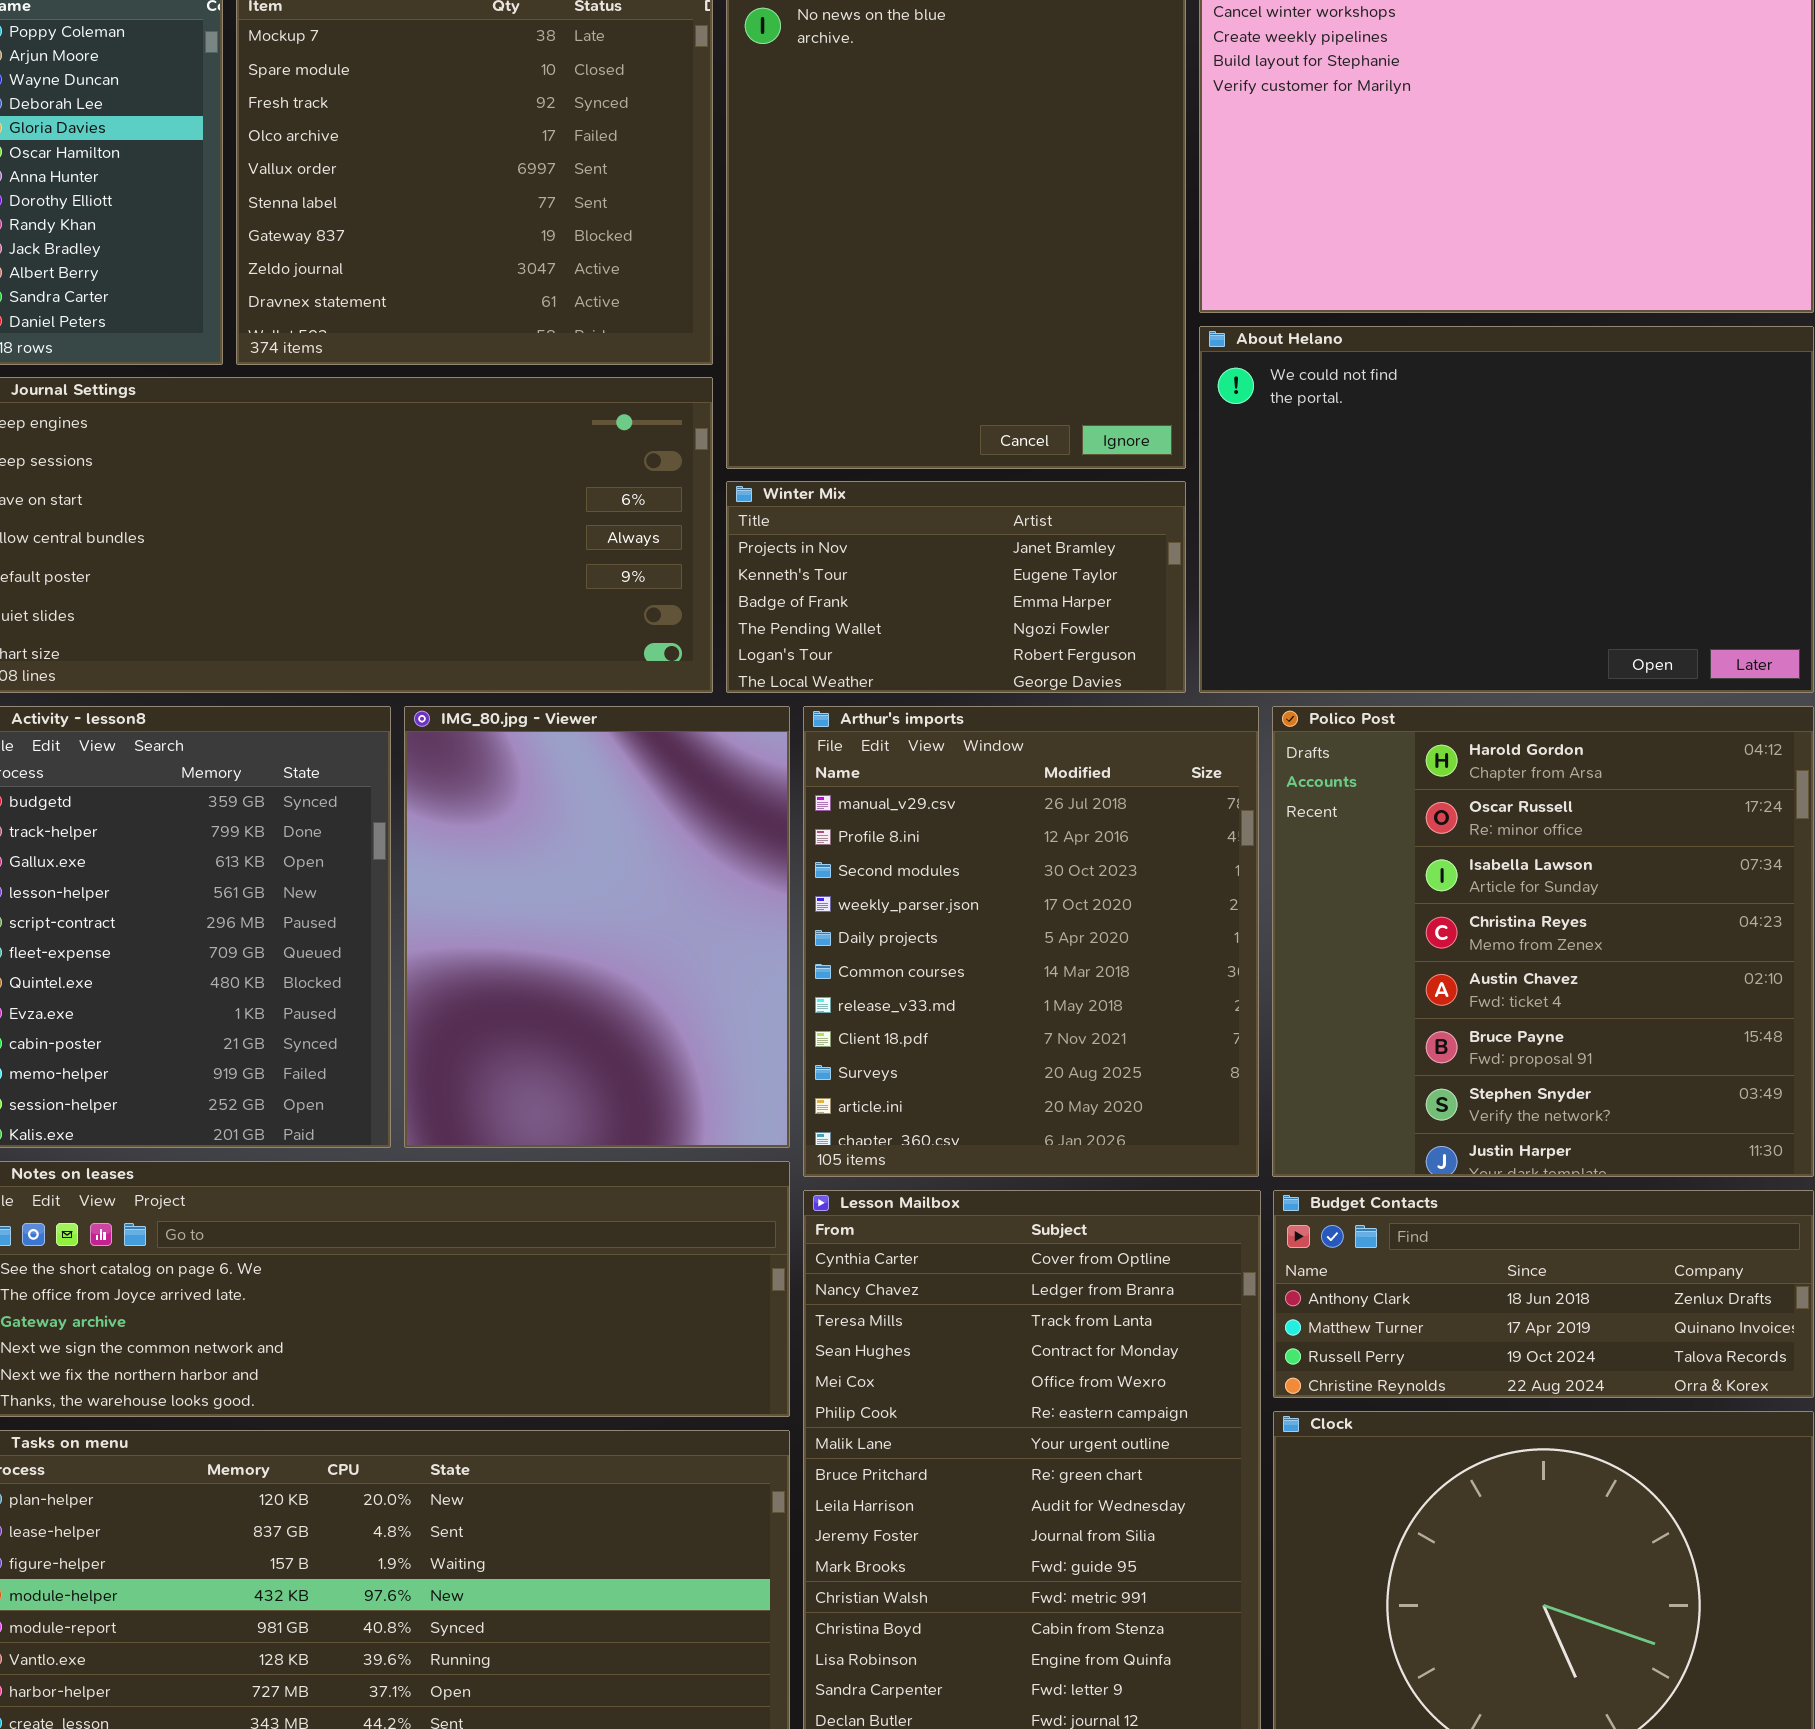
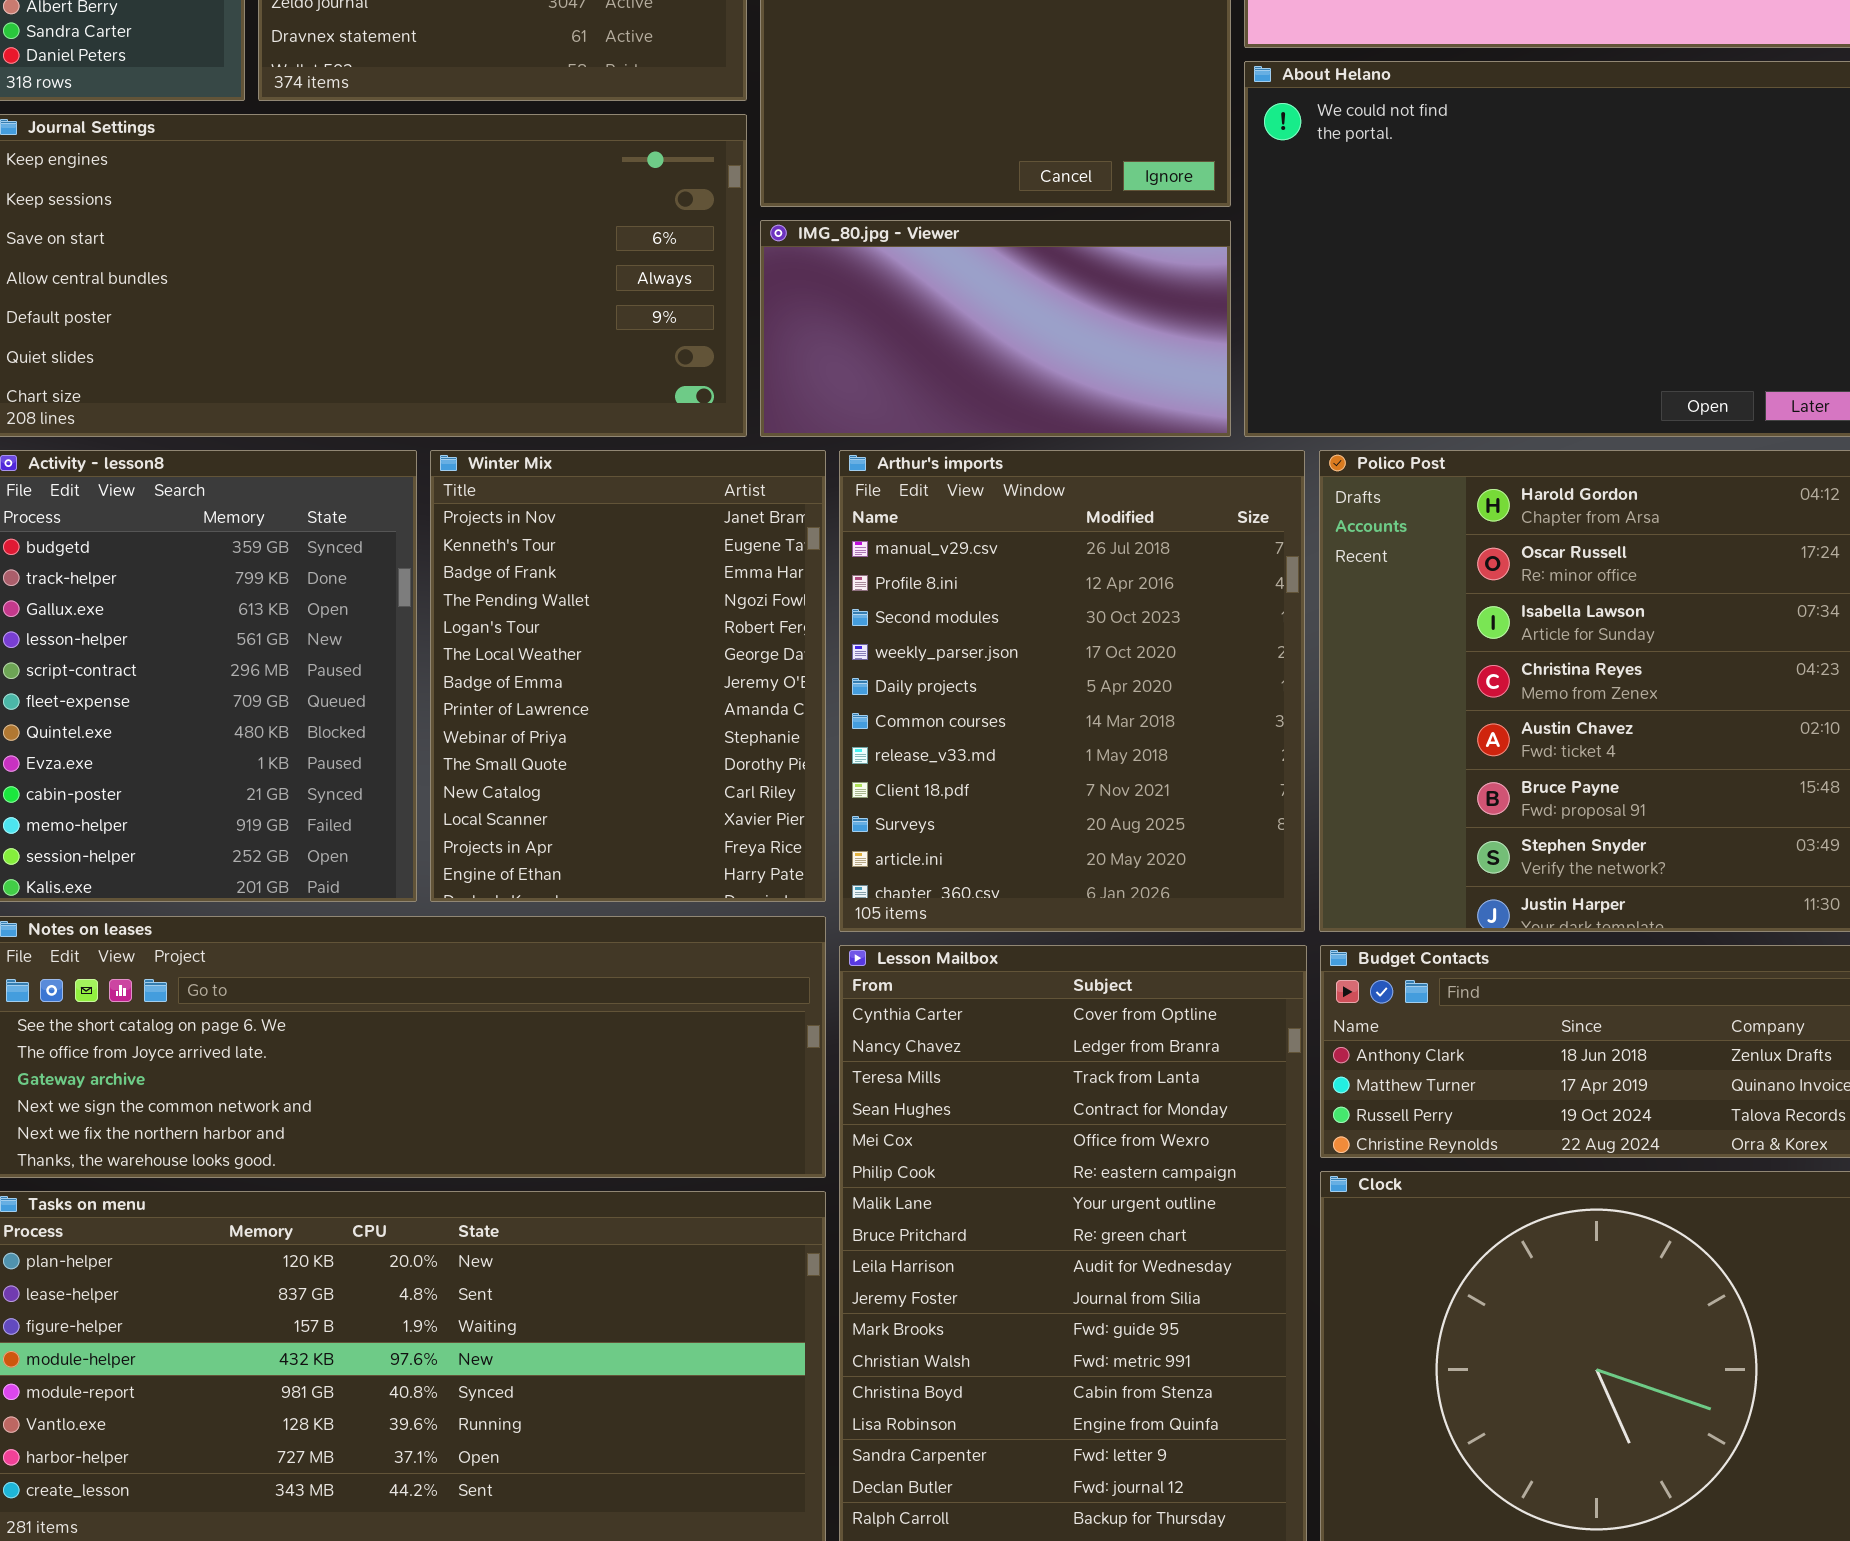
Winter Mix: [726,481,1186,693] -> [430,450,826,902], moved, resized
IMG_80.jpg - Viewer: [404,706,790,1148] -> [760,220,1231,437], moved, resized

